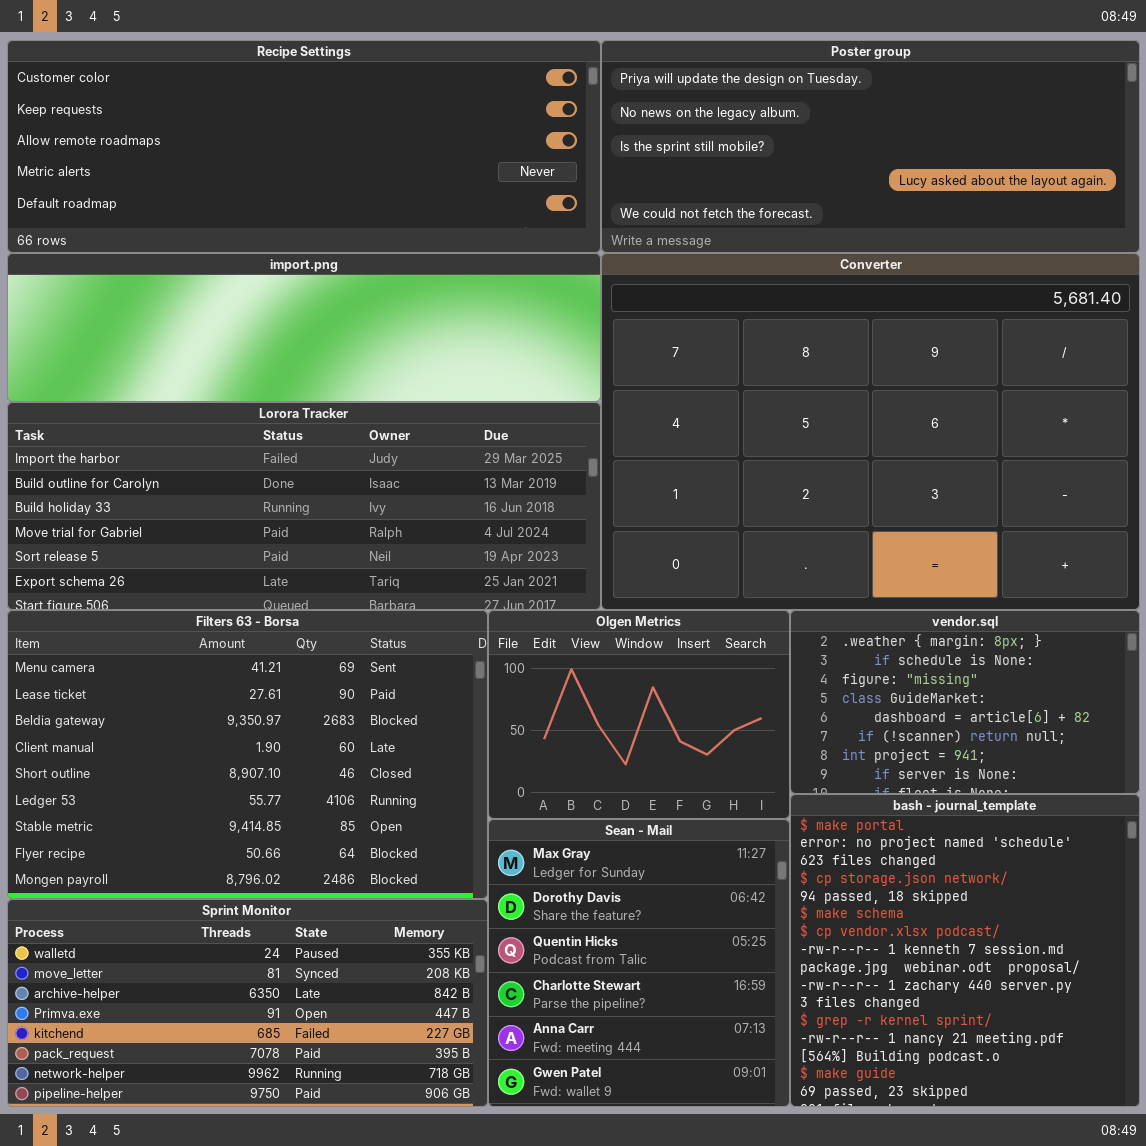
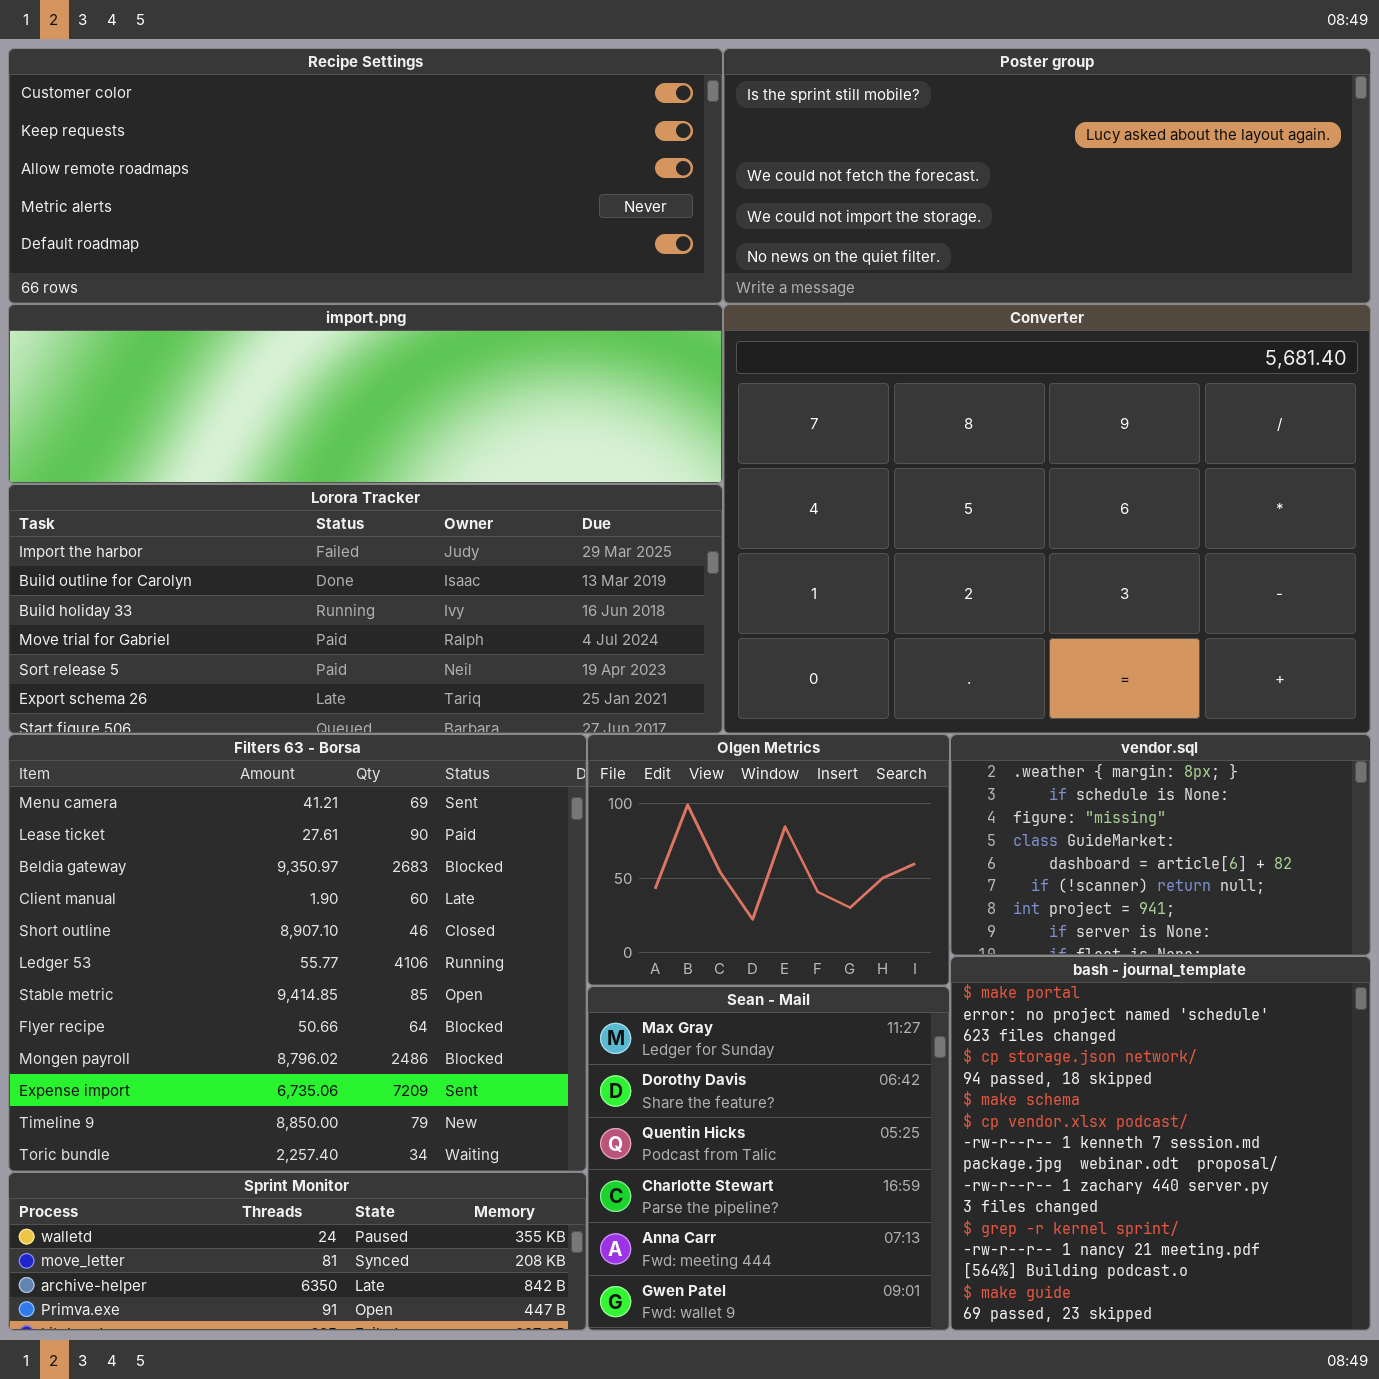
Poster group: [601,40,1140,253] -> [723,48,1371,304], scrolled down 2 rows
Filters 63 - Borsa: [7,610,488,899] -> [8,734,587,1172], resized
Sprint Monitor: [7,899,488,1107] -> [8,1172,587,1331], resized

